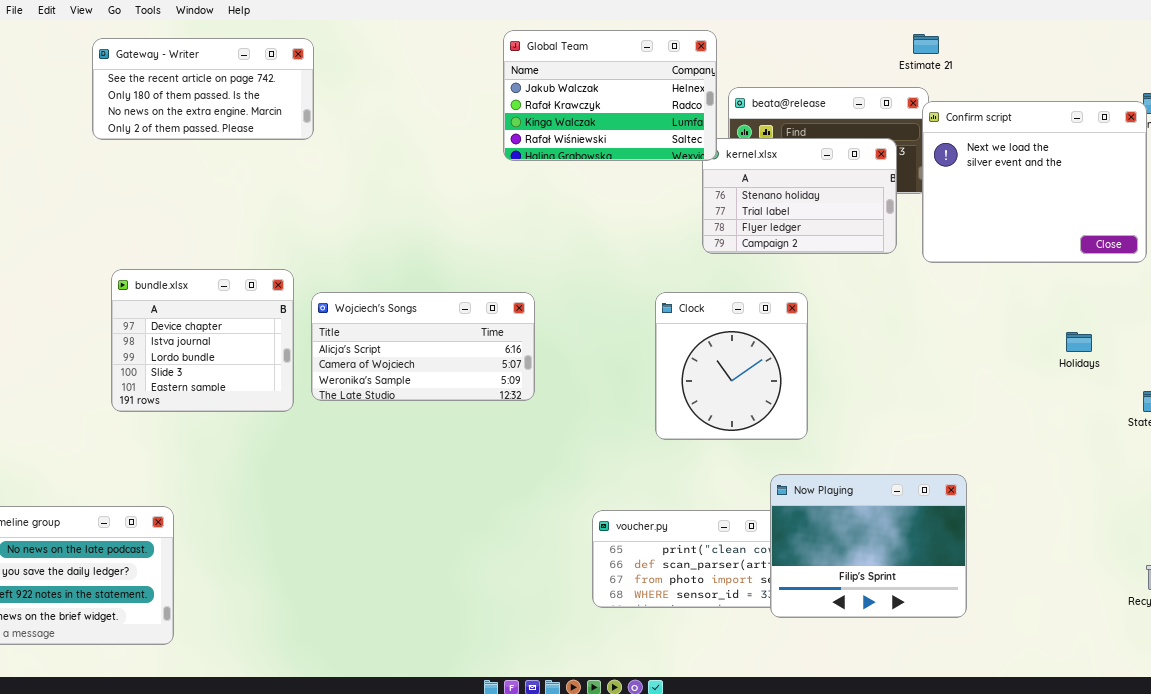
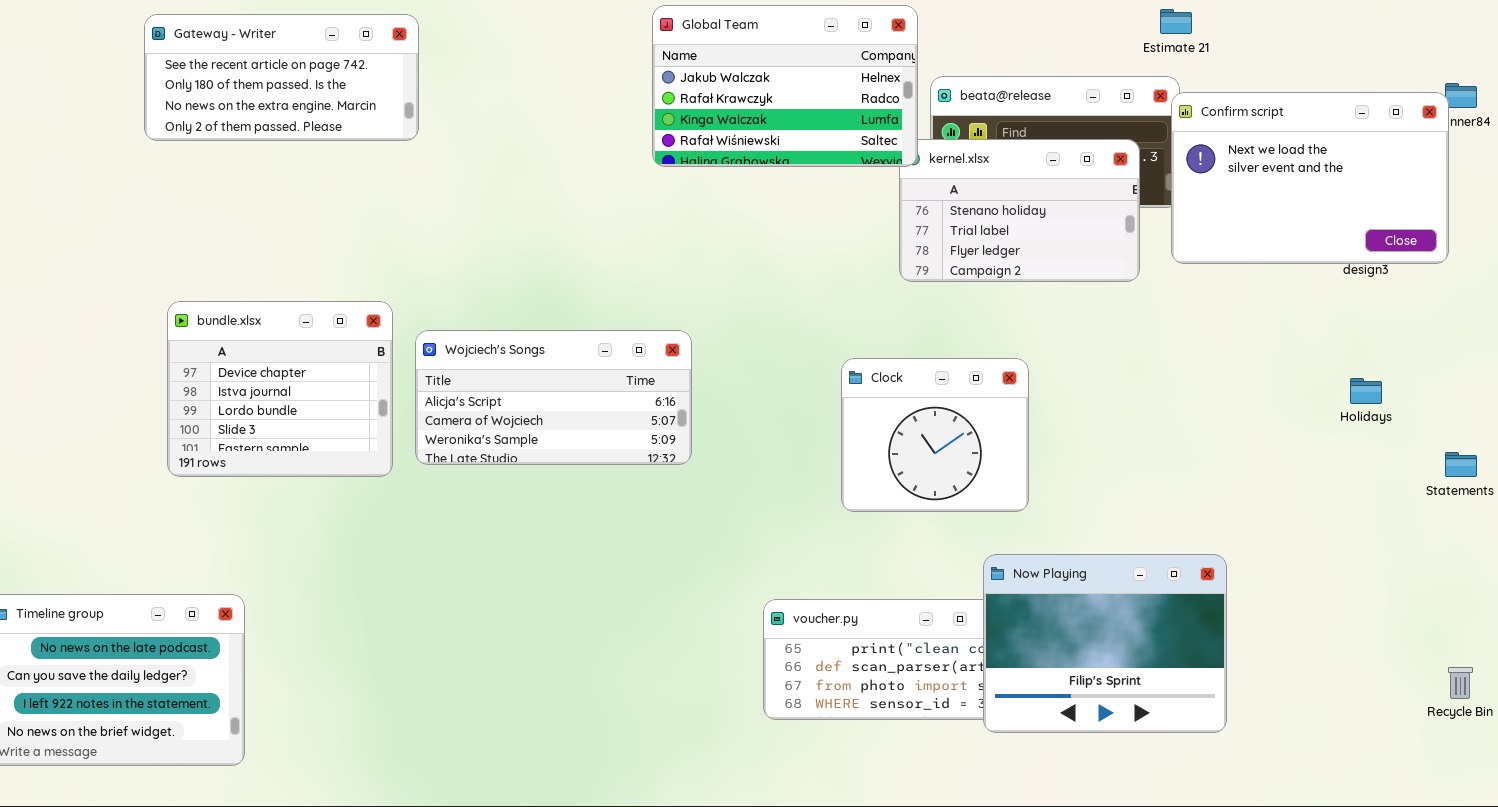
Confirm script: [922,101,1147,263] -> [1171,92,1449,264], resized
Clock: [655,292,808,440] -> [841,358,1029,512], resized

